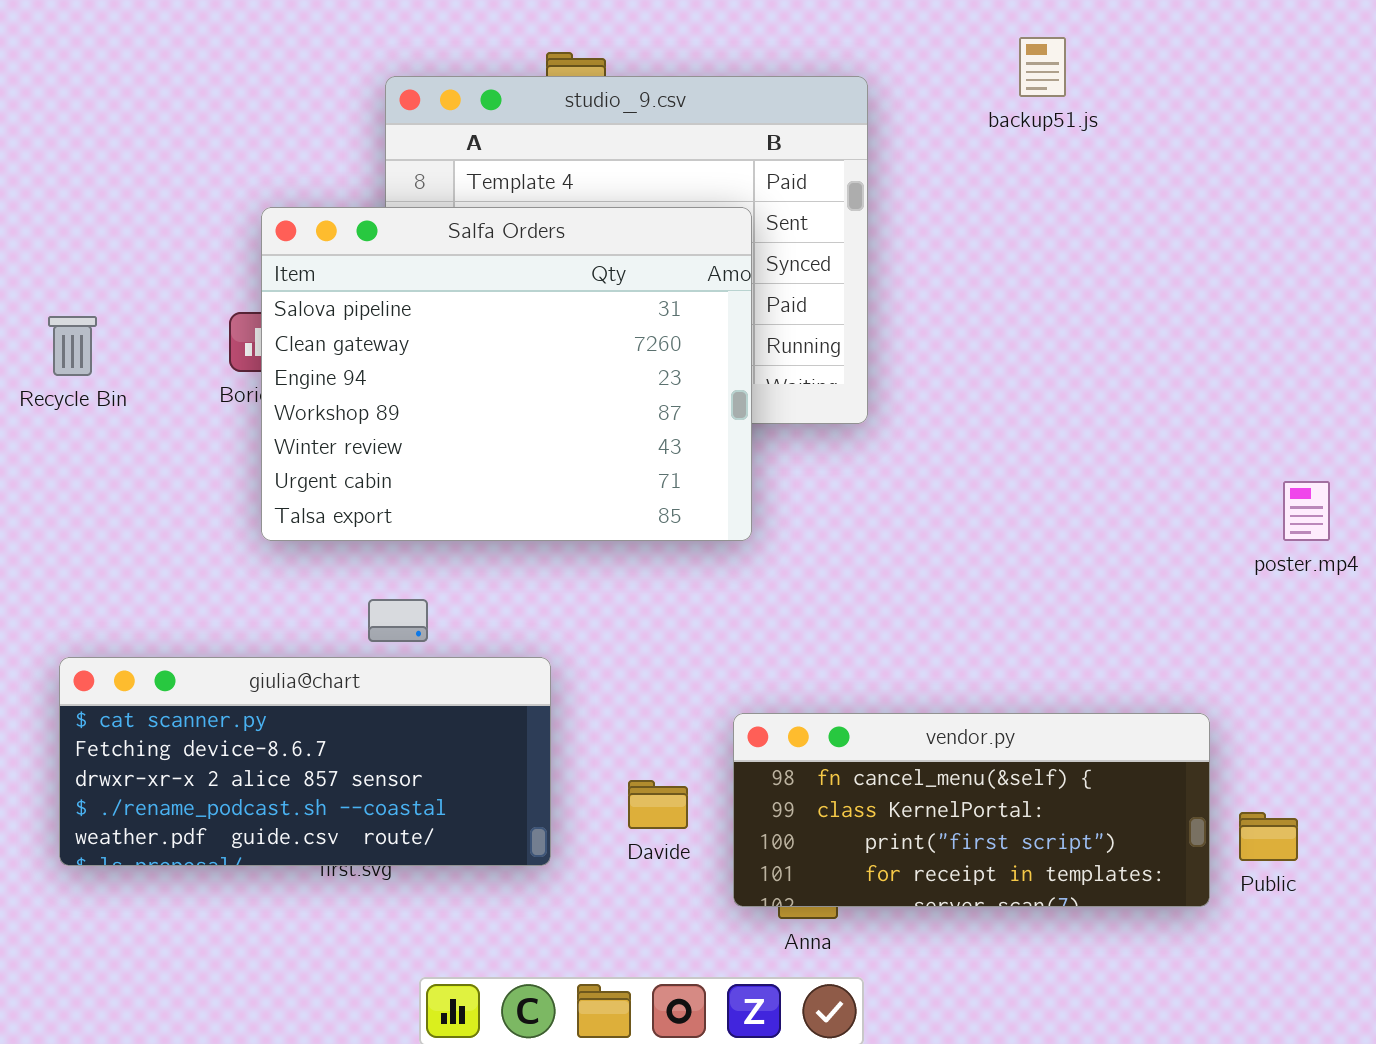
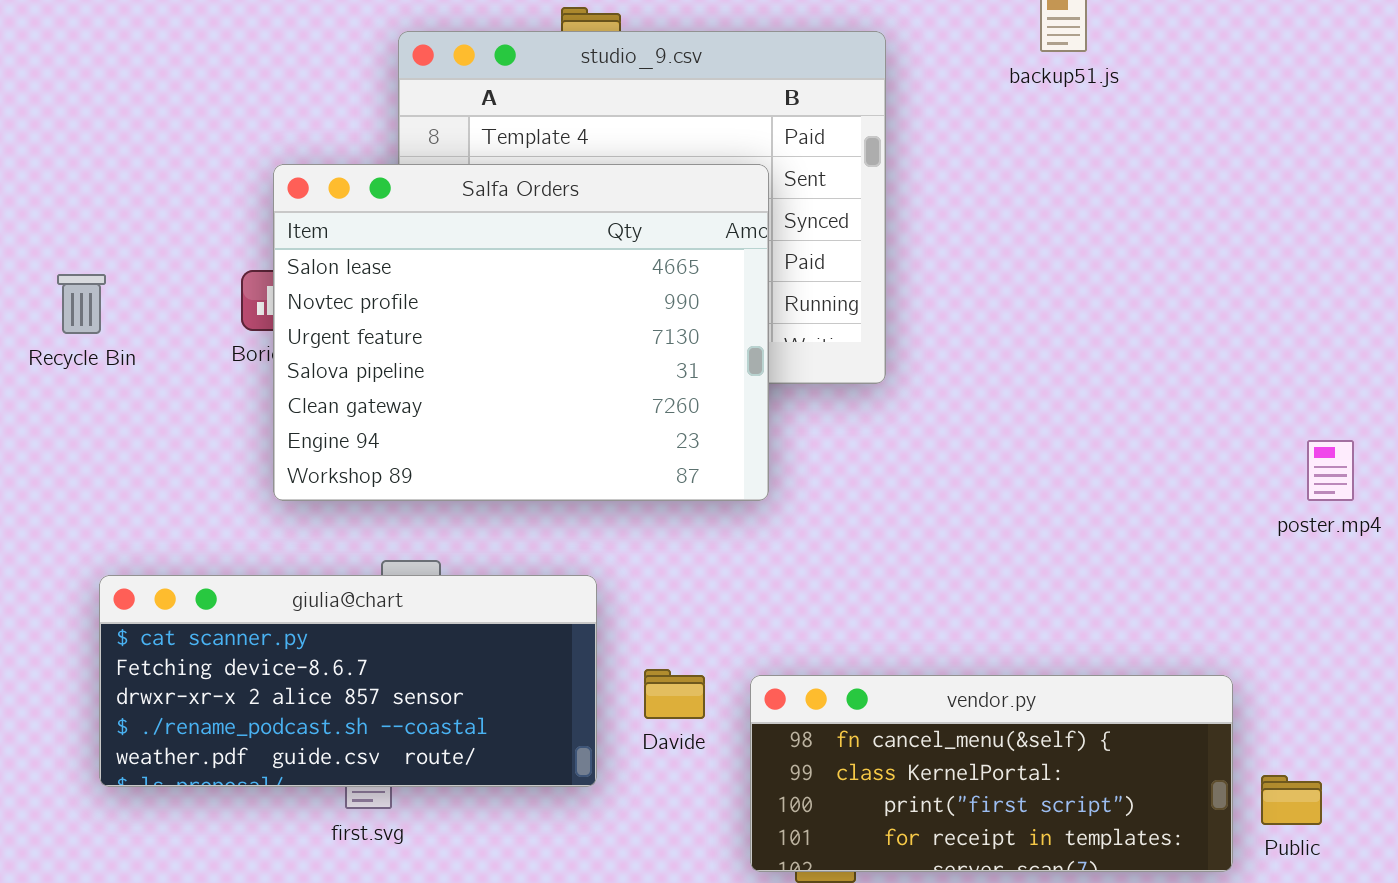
Salfa Orders: [261,207,752,541] -> [273,164,769,501], scrolled up 3 rows
giulia@chart: [59,657,551,866] -> [99,575,597,787], moved
Davide: [628,780,688,829] -> [644,669,705,719], moved

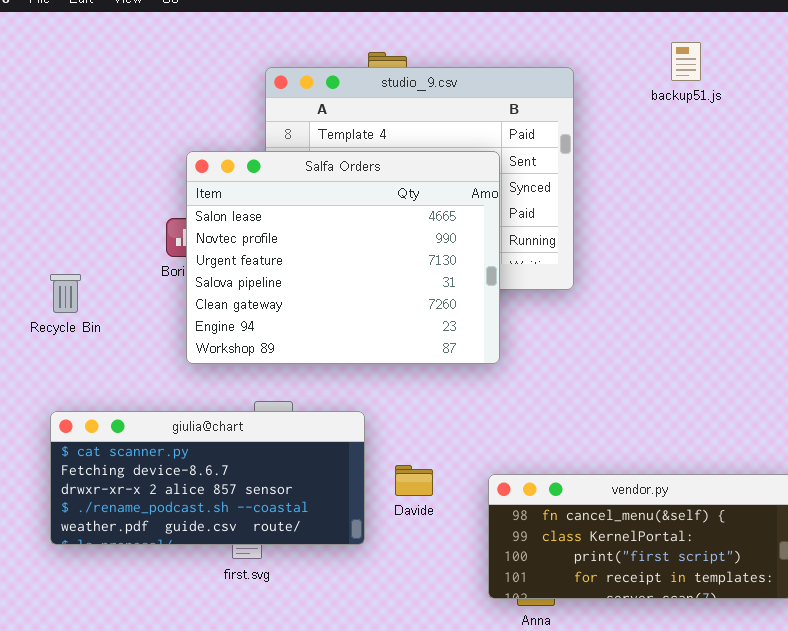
Recycle Bin: [57,274,106,334] -> [50,274,81,313], moved
giulia@chart: [99,575,597,787] -> [50,411,365,545], moved
Davide: [644,669,705,719] -> [395,465,433,496], moved

